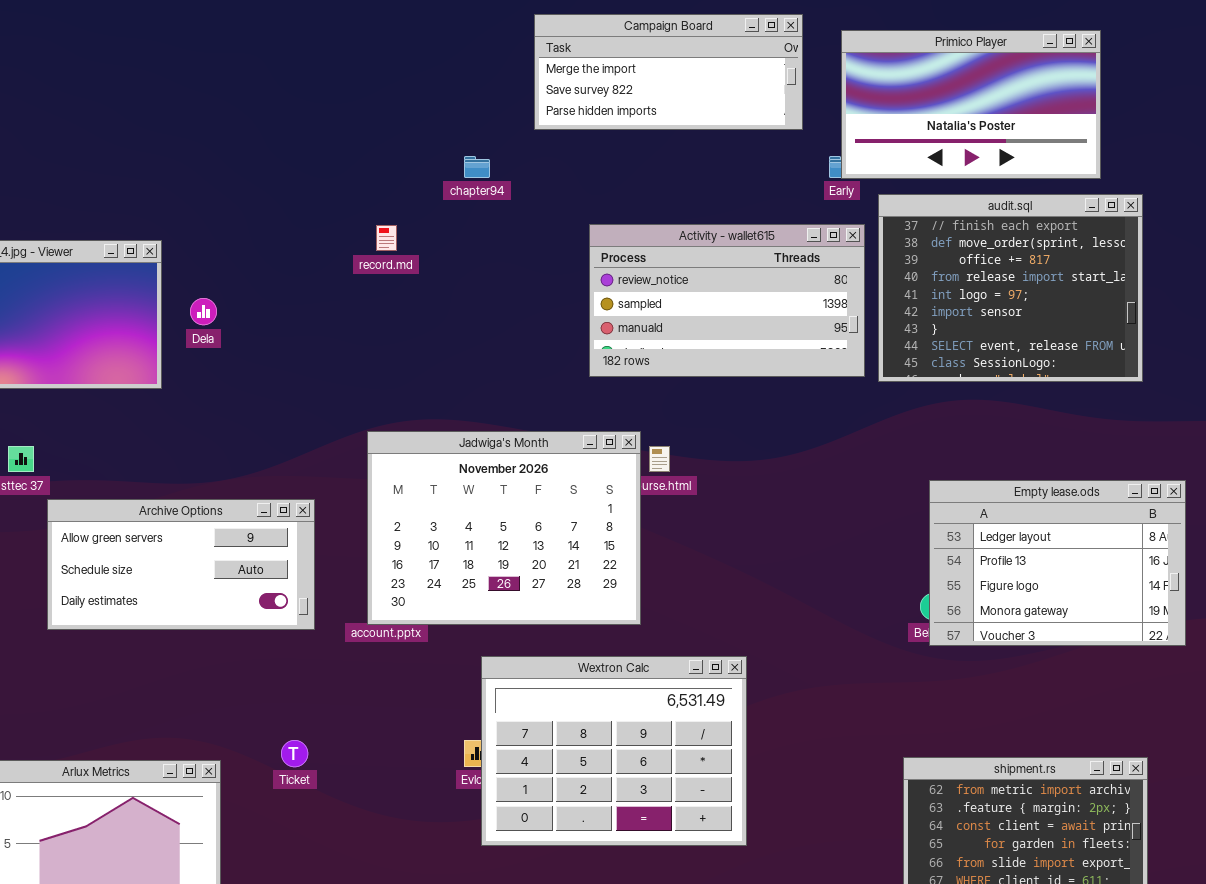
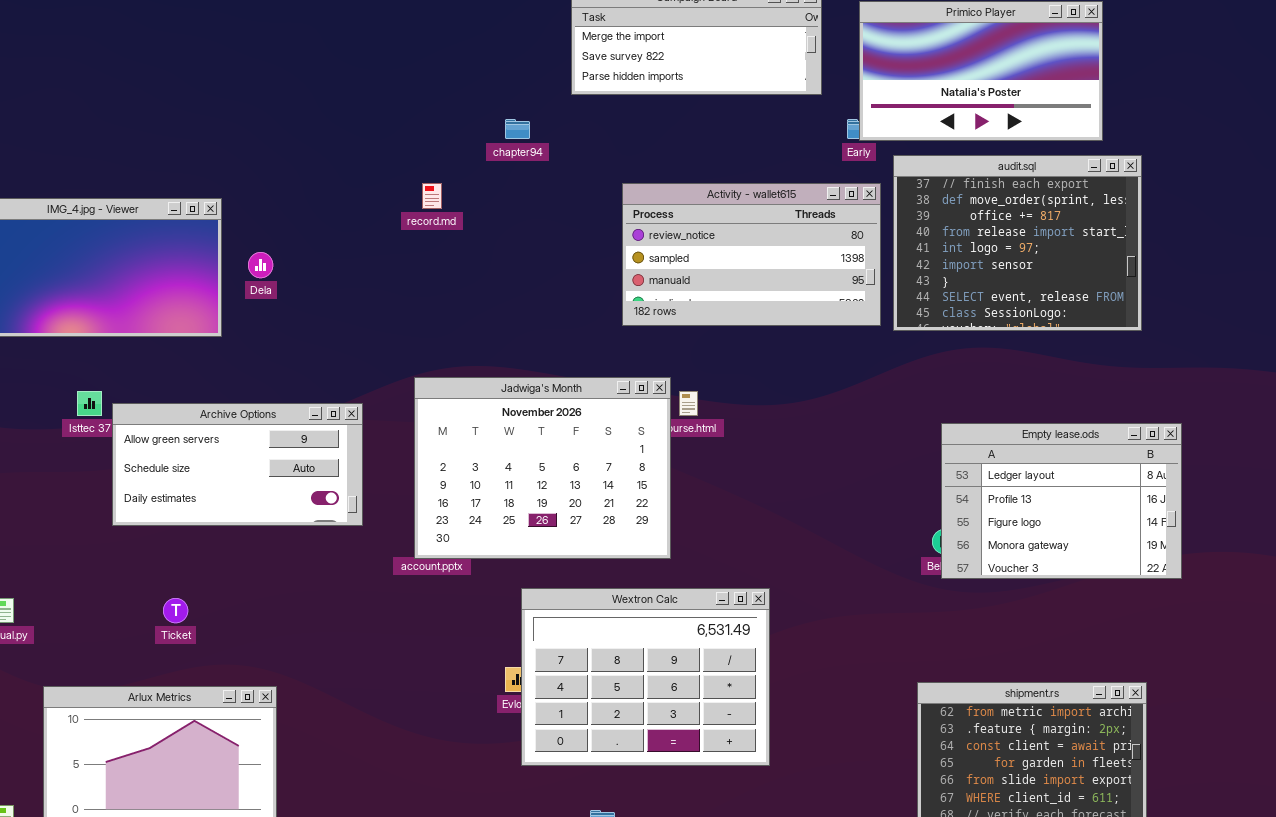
Archive Options: [47,499,315,630] -> [112,403,363,526], moved
Ticket: [281,740,308,767] -> [163,598,188,623], moved

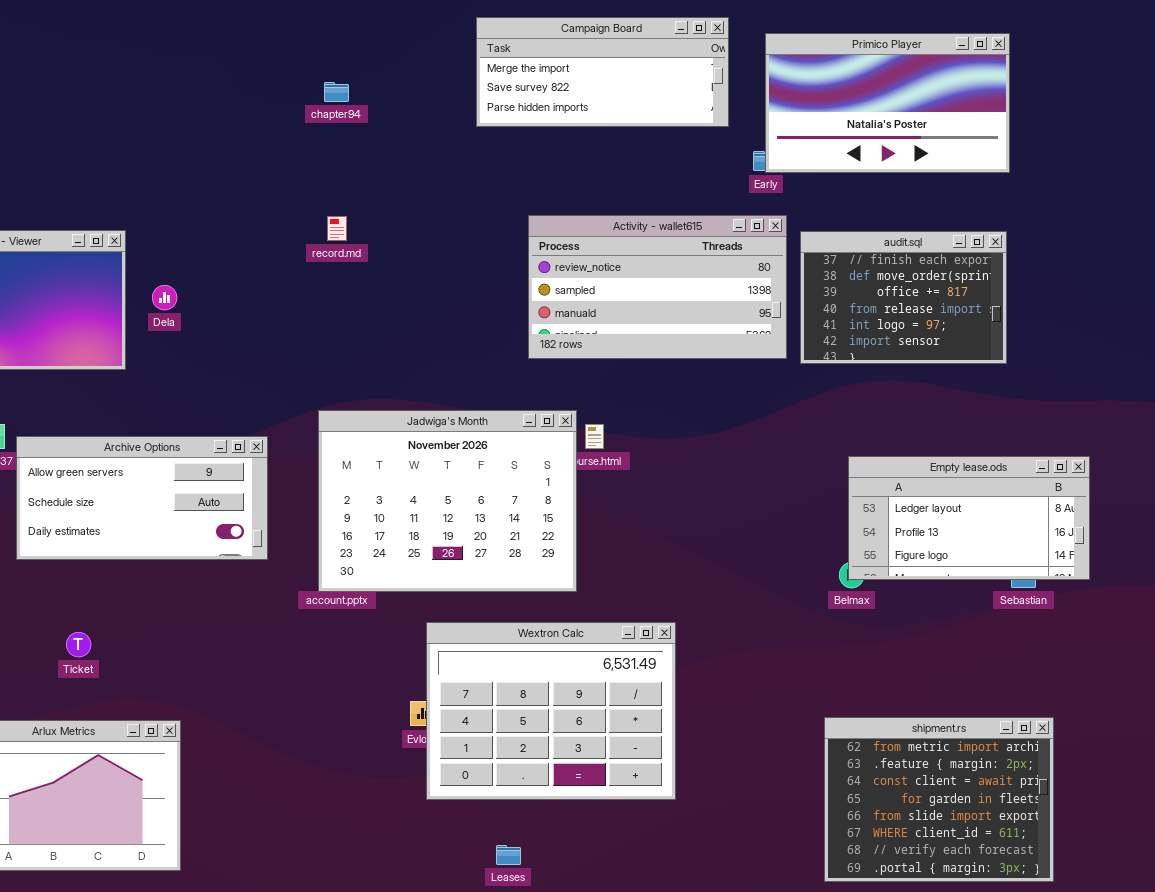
chapter94: [505,119,530,139] -> [324,82,349,102], moved
audit.sql: [893,155,1142,331] -> [800,231,1007,364], resized
Empty lease.ods: [941,423,1182,579] -> [848,456,1090,580], resized

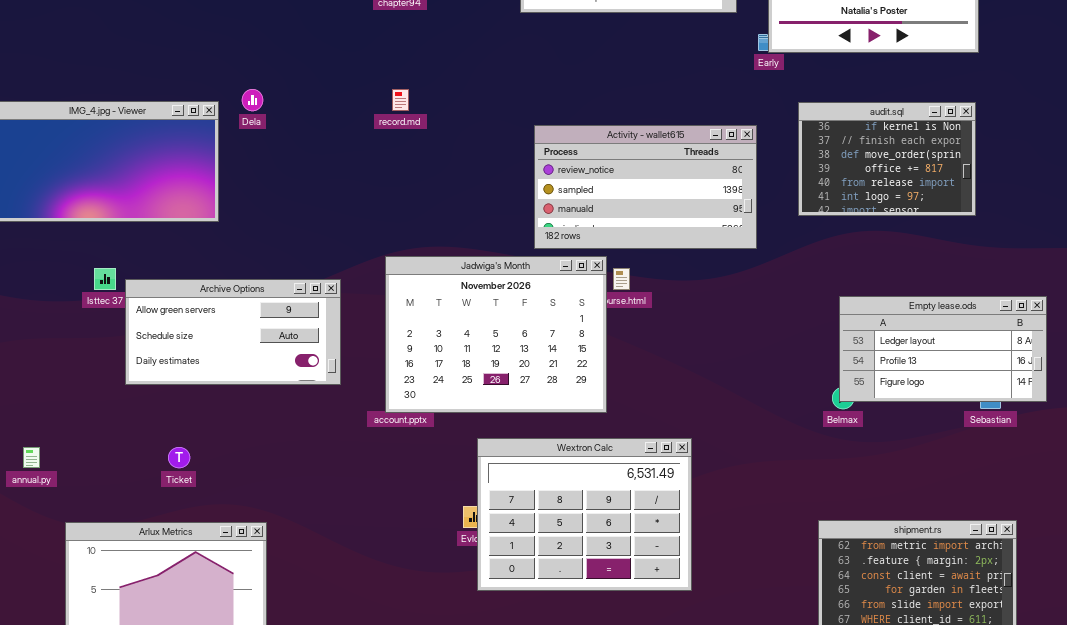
Activity - wallet615: [528,215,787,359] -> [534,125,757,249], moved
audit.sql: [800,231,1007,364] -> [798,102,976,216], scrolled up 1 row
Dela: [152,285,177,310] -> [242,89,263,111], moved

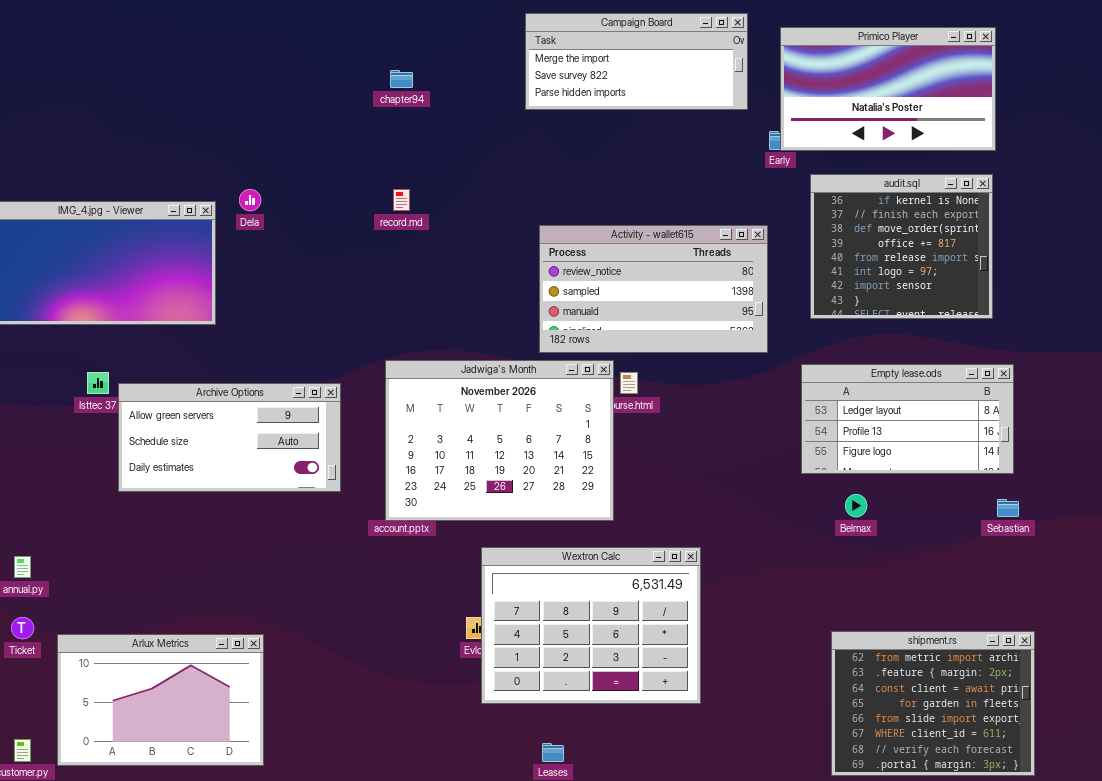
audit.sql: [798,102,976,216] -> [810,174,993,319], resized
Empty lease.ods: [839,296,1047,402] -> [801,364,1014,474], moved
Ticket: [168,447,190,468] -> [11,617,34,639], moved

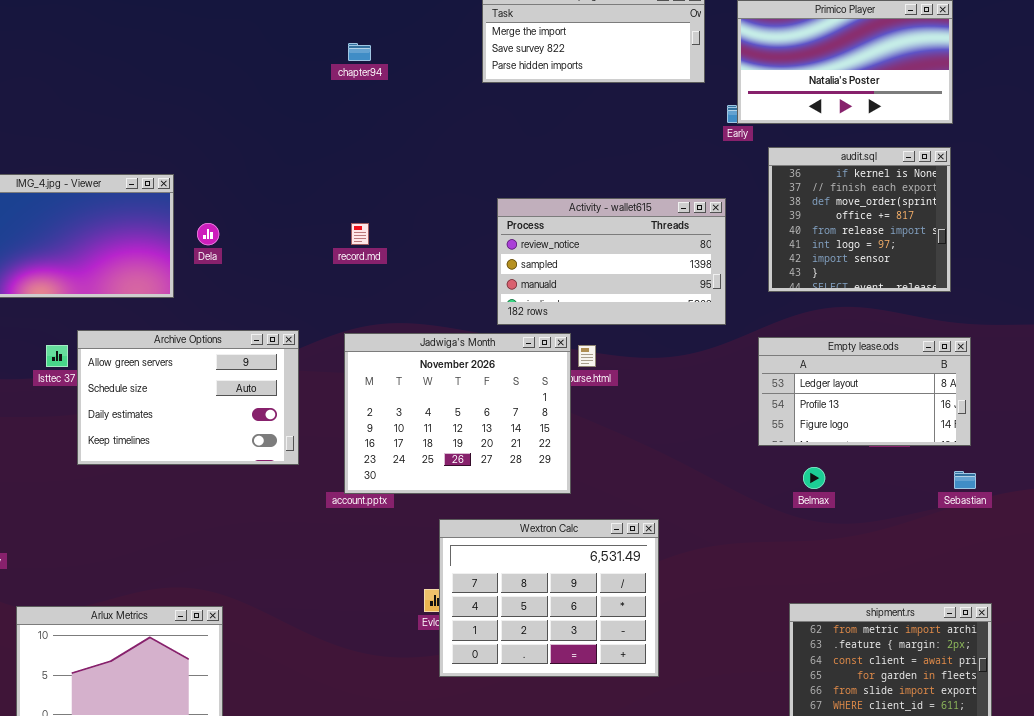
Dela: [239,189,261,211] -> [197,223,219,245], moved
record.md: [393,189,410,211] -> [351,223,369,245], moved
Archive Options: [118,383,341,492] -> [77,330,299,465], resized

